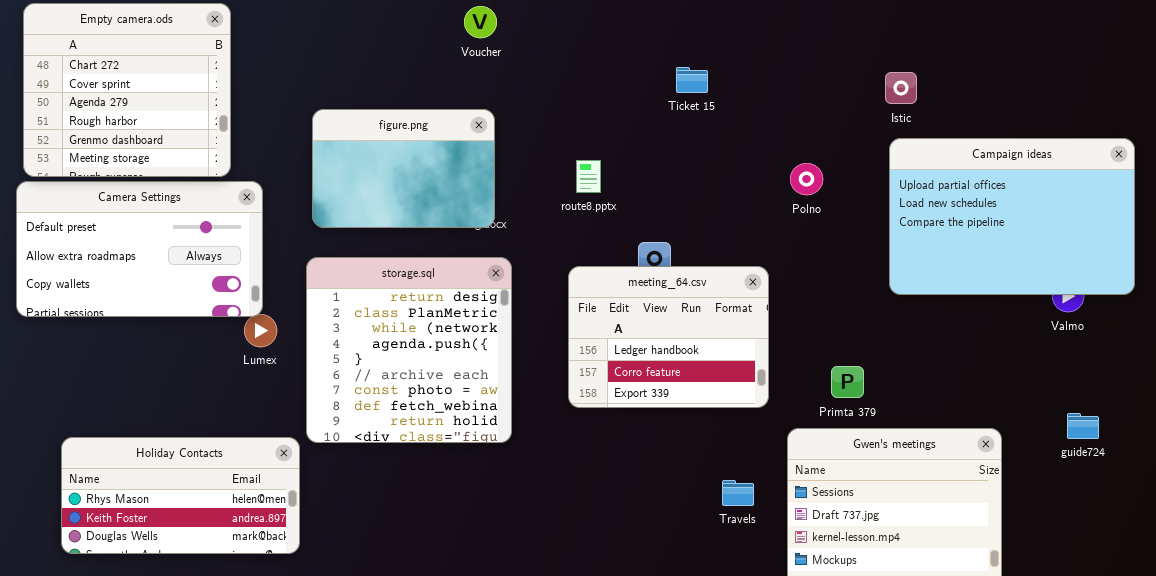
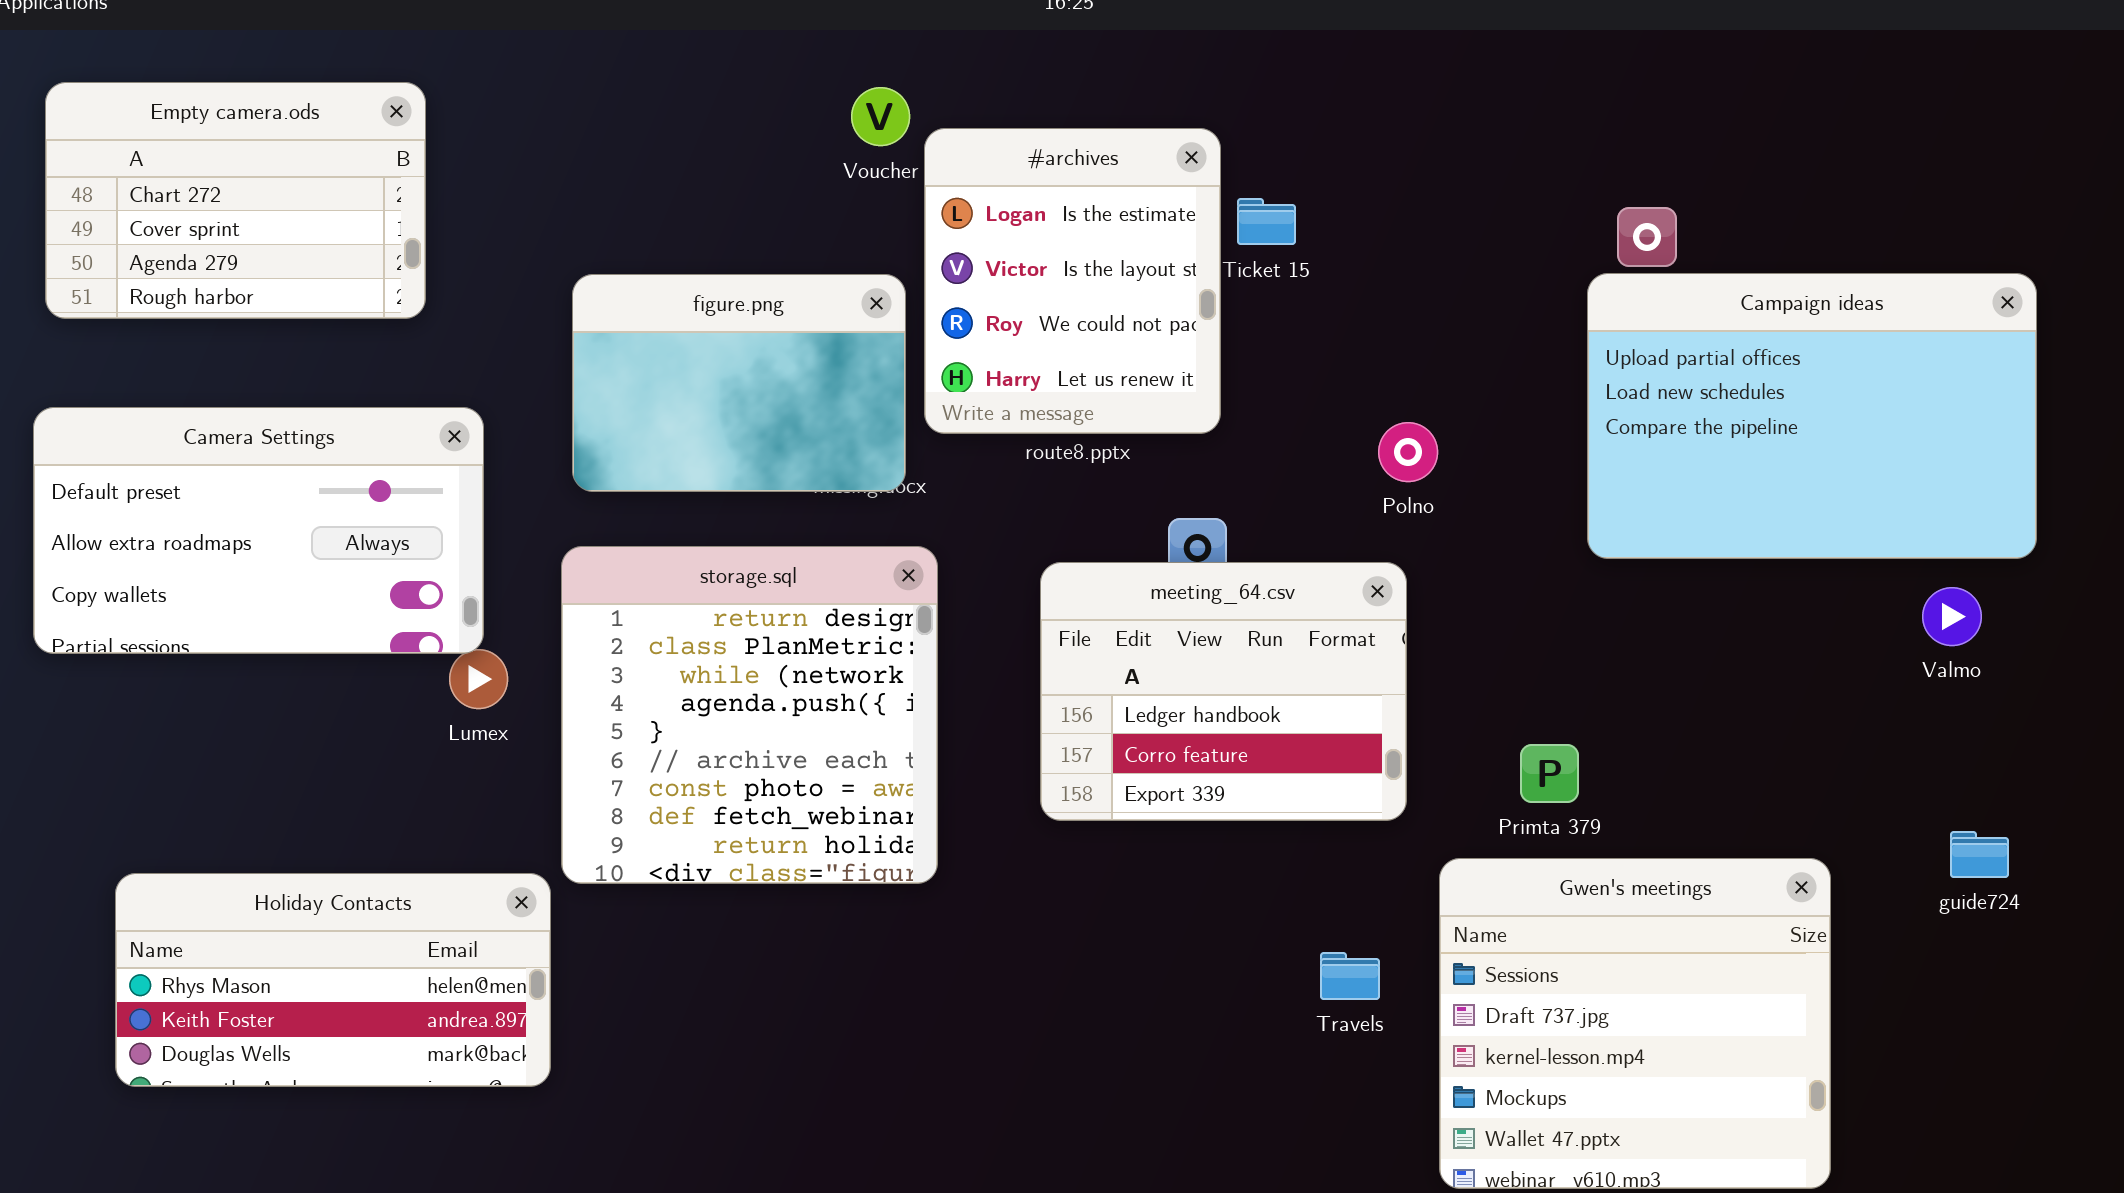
Empty camera.ods: [23,3,231,177] -> [45,82,426,319], resized
#archives: none -> [924,128,1221,434], opened
Campaign ideas: [889,138,1135,295] -> [1587,273,2037,559], moved
Polno: [790,163,823,195] -> [1378,422,1438,482], moved

